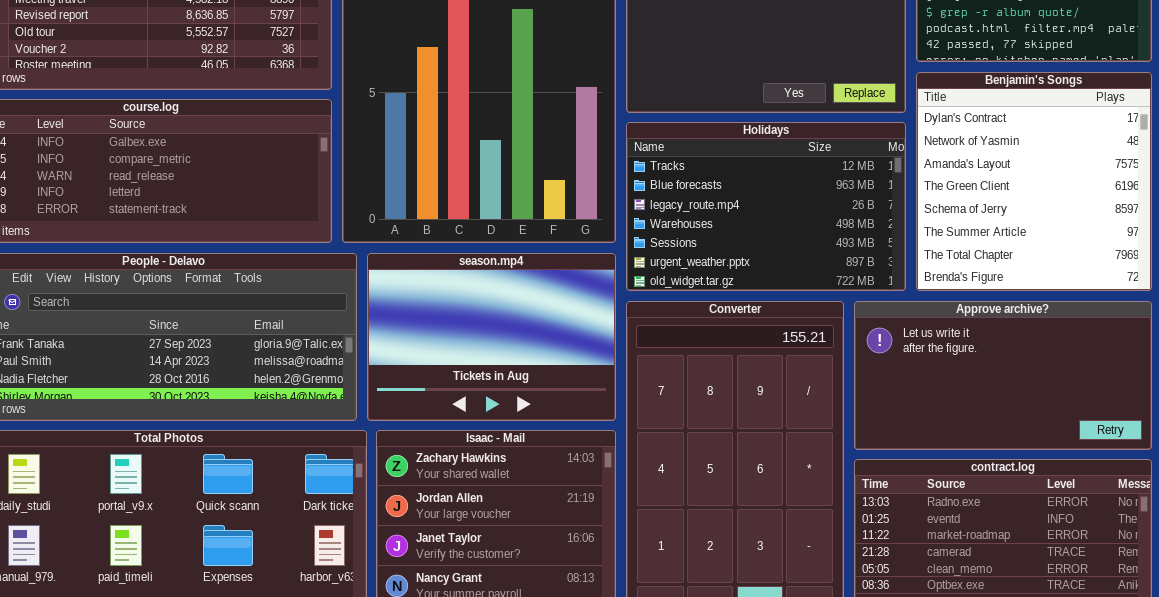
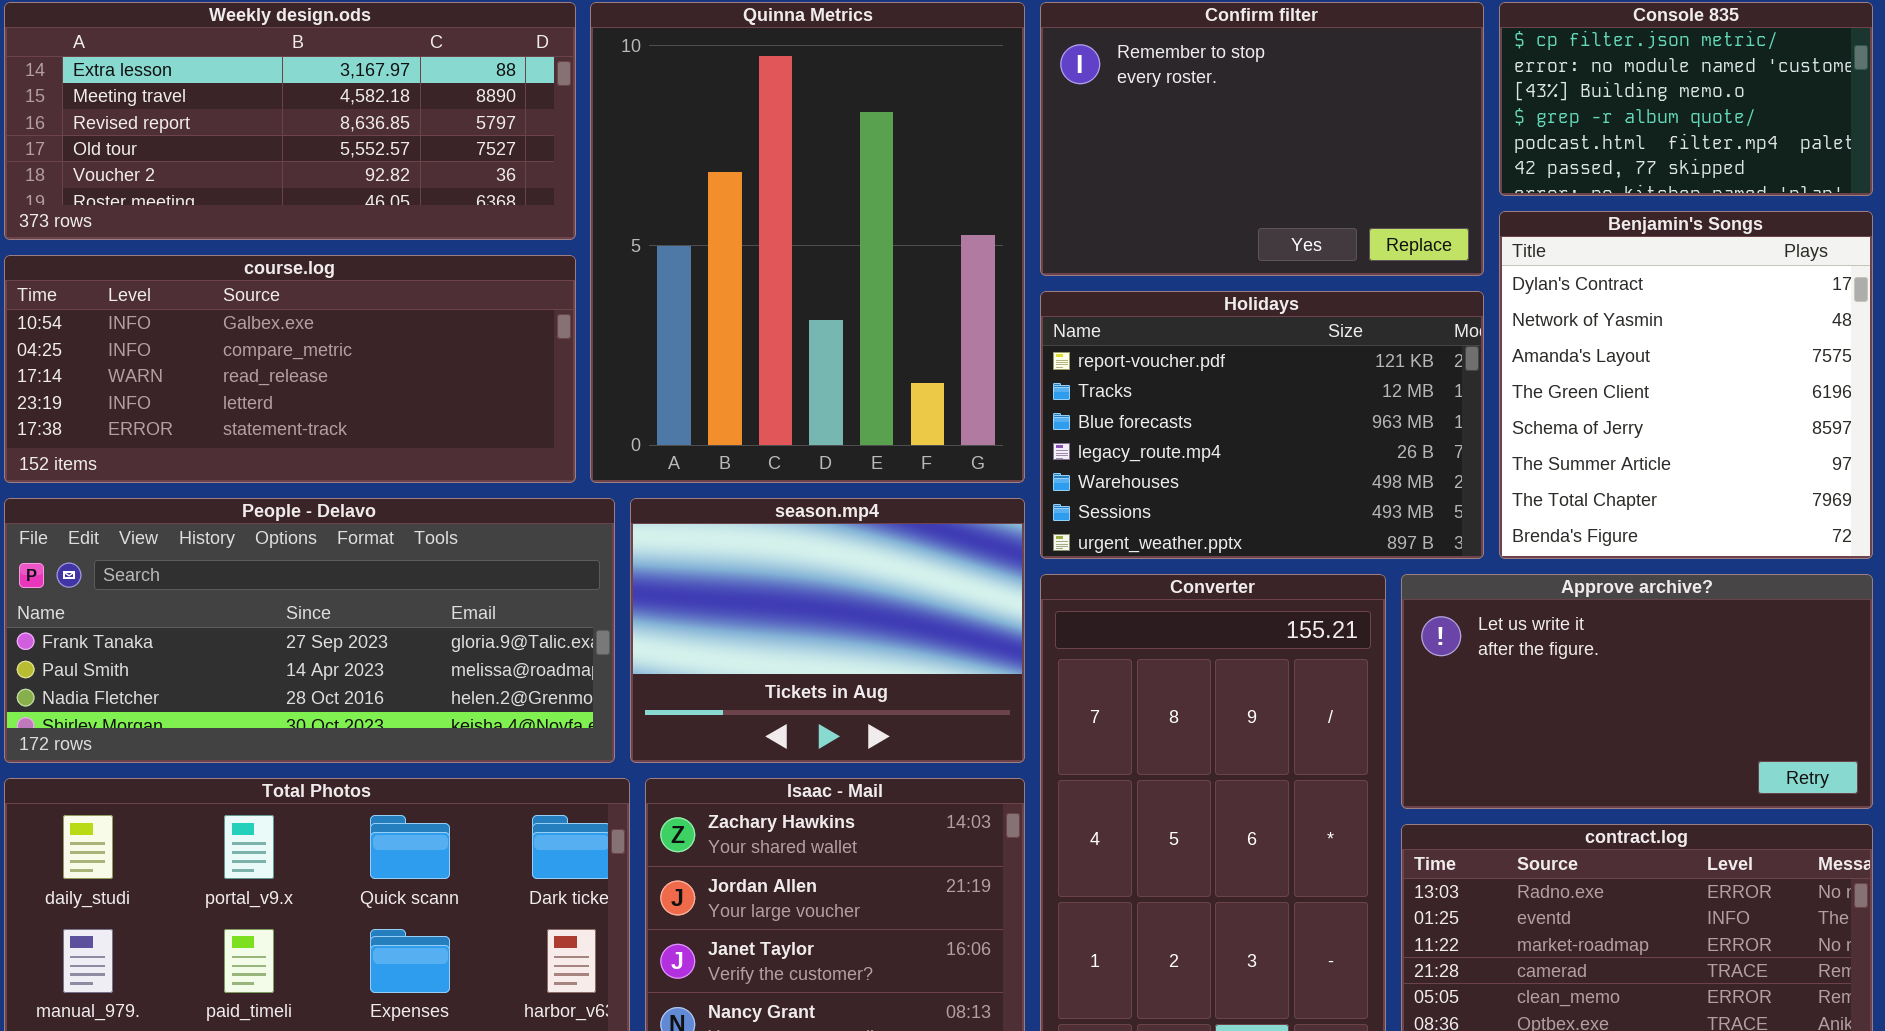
Holidays: [626,122,906,291] -> [1040,291,1484,559], scrolled up 1 row

